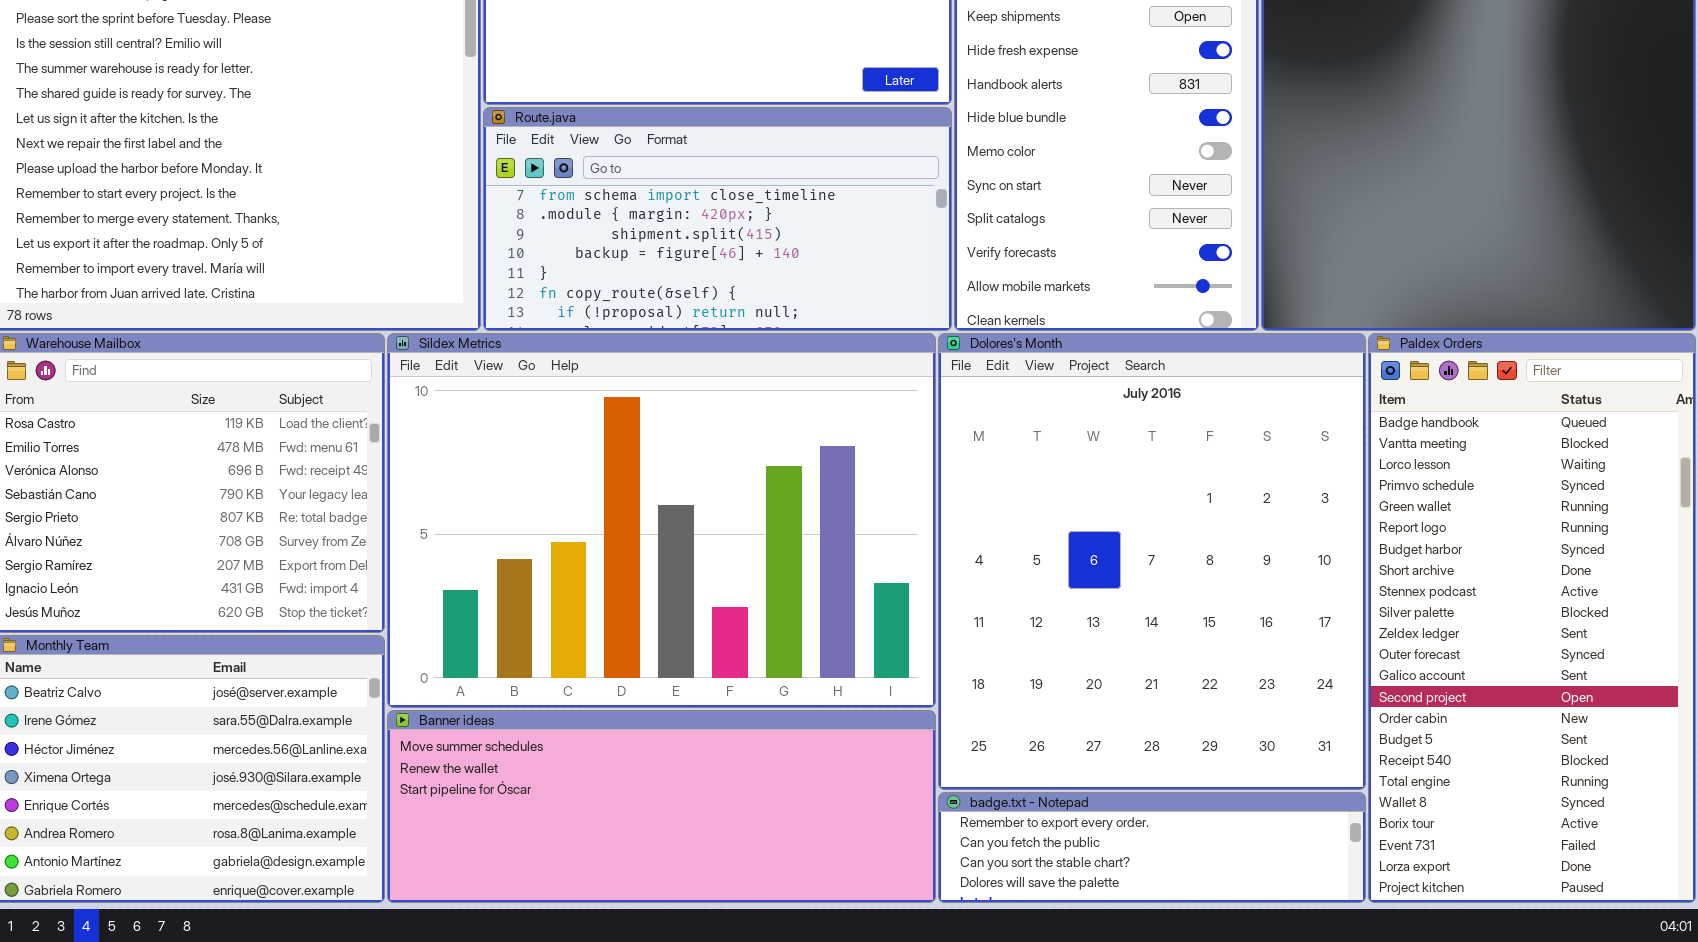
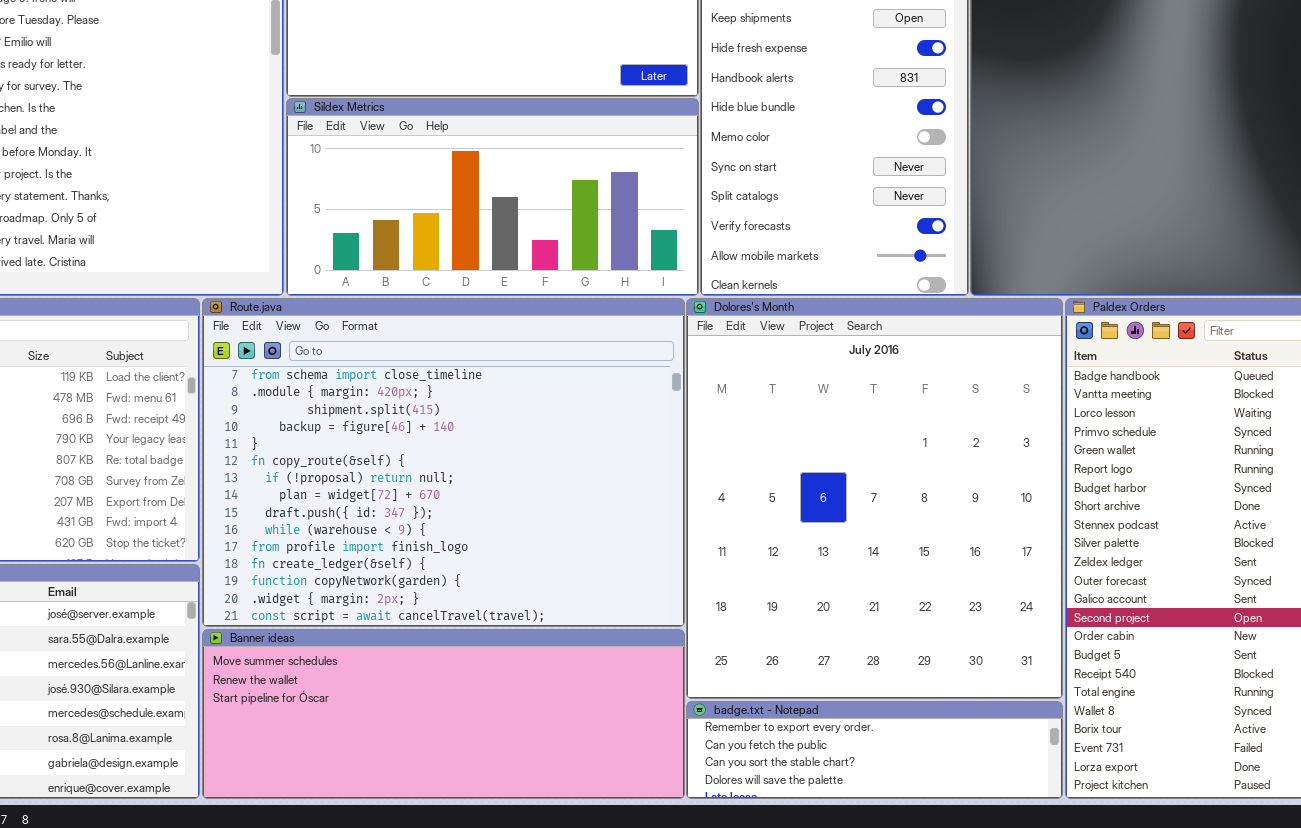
Route.java: [483,107,952,331] -> [202,298,685,627], moved, resized
Sildex Metrics: [387,333,936,708] -> [286,98,699,296], moved, resized

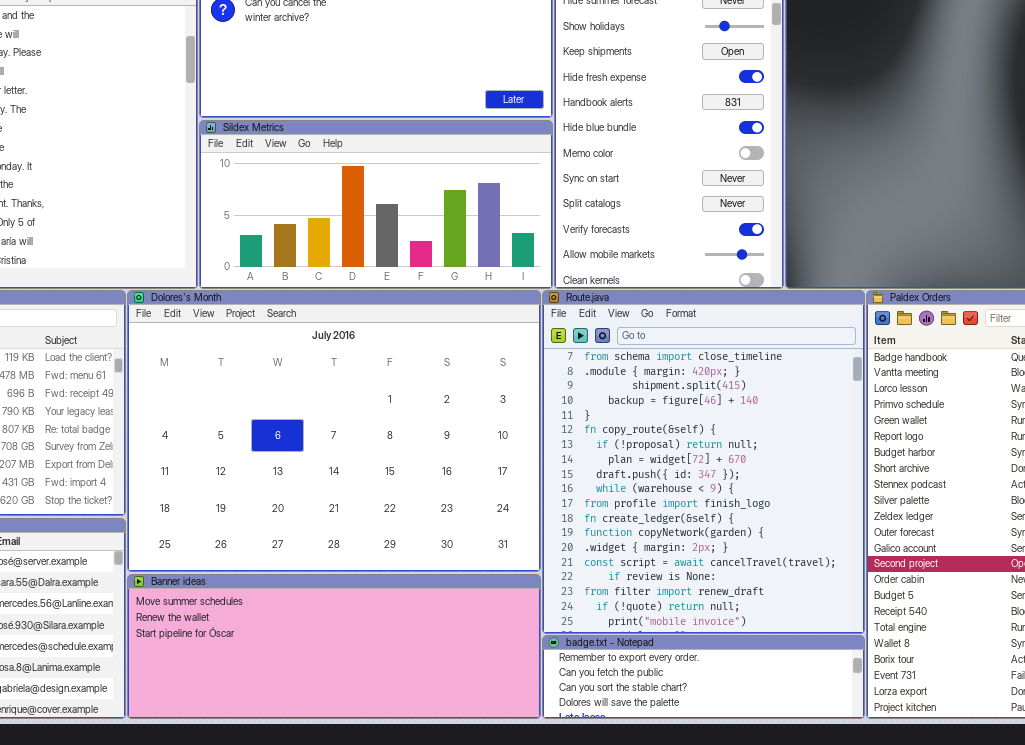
Route.java: [202,298,685,627] -> [542,290,865,634], moved, resized
Dolores's Month: [686,298,1063,699] -> [127,290,541,572], moved, resized

